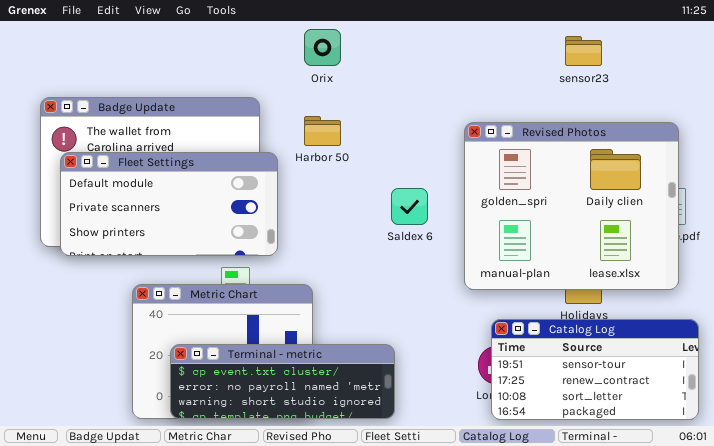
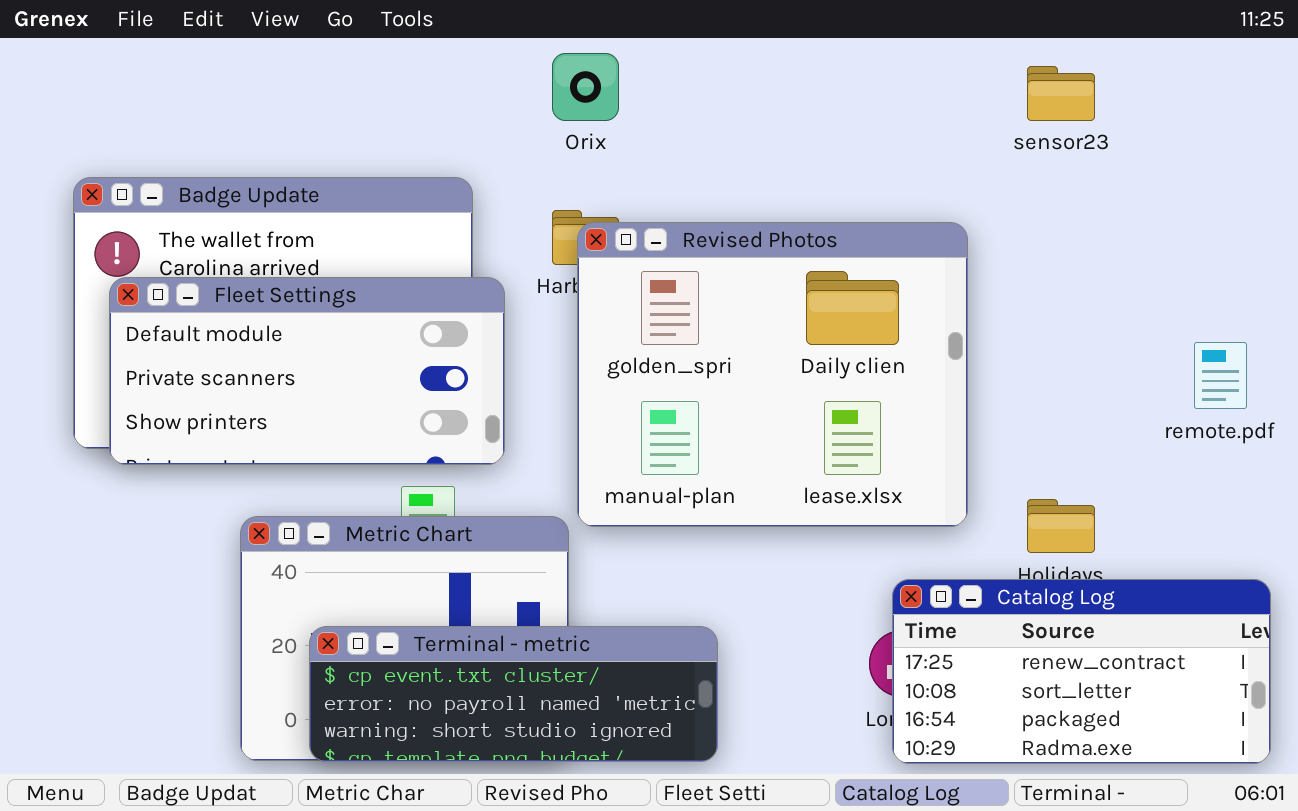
Revised Photos: [464,122,679,290] -> [577,222,968,527], moved
Catalog Log: [491,319,699,420] -> [892,579,1271,764], scrolled down 1 row

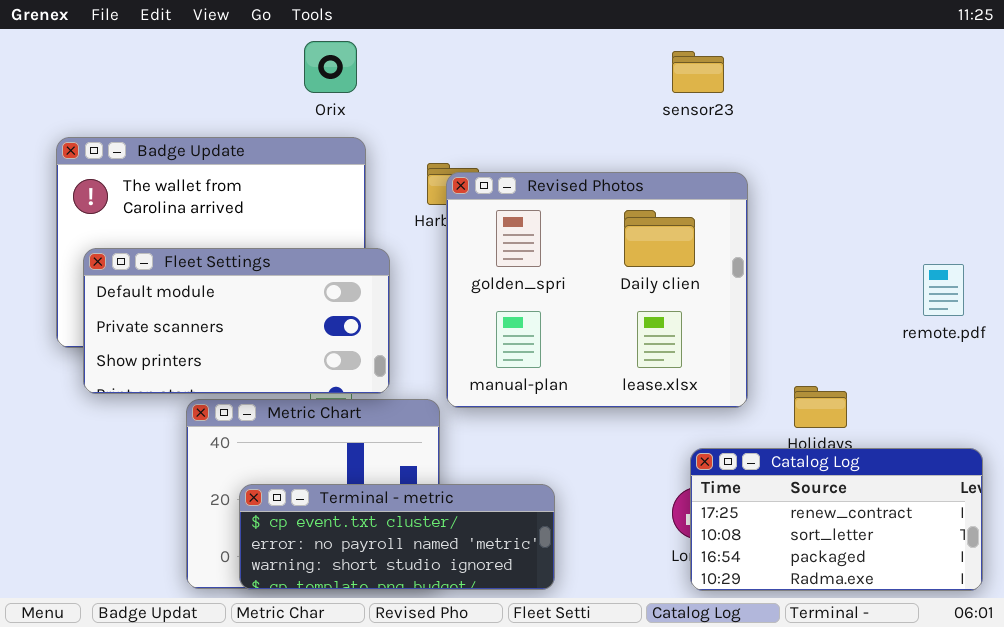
Orix: [552,53,619,121] -> [304,41,357,93], moved
sensor23: [1027,66,1095,121] -> [672,51,724,93], moved
Fleet Settings: [109,277,505,465] -> [83,248,390,394], moved

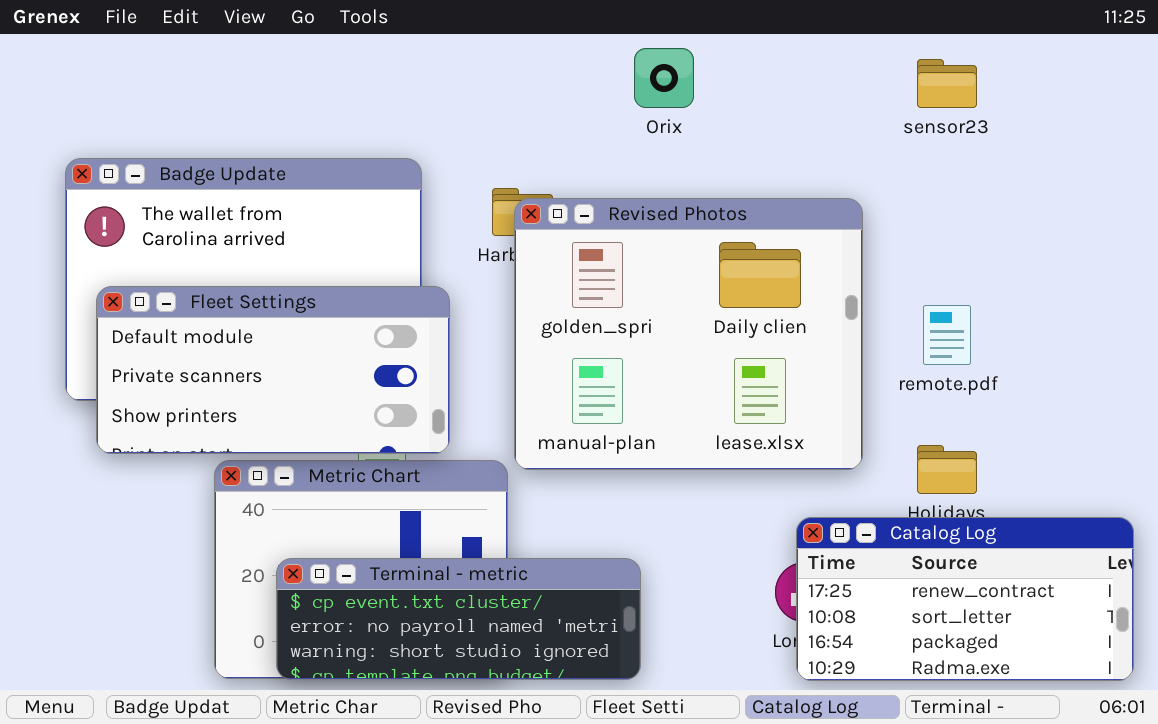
Orix: [304,41,357,93] -> [634,48,694,108], moved
sensor23: [672,51,724,93] -> [917,59,977,108], moved
remote.pdf: [923,264,964,316] -> [923,305,971,365], moved

